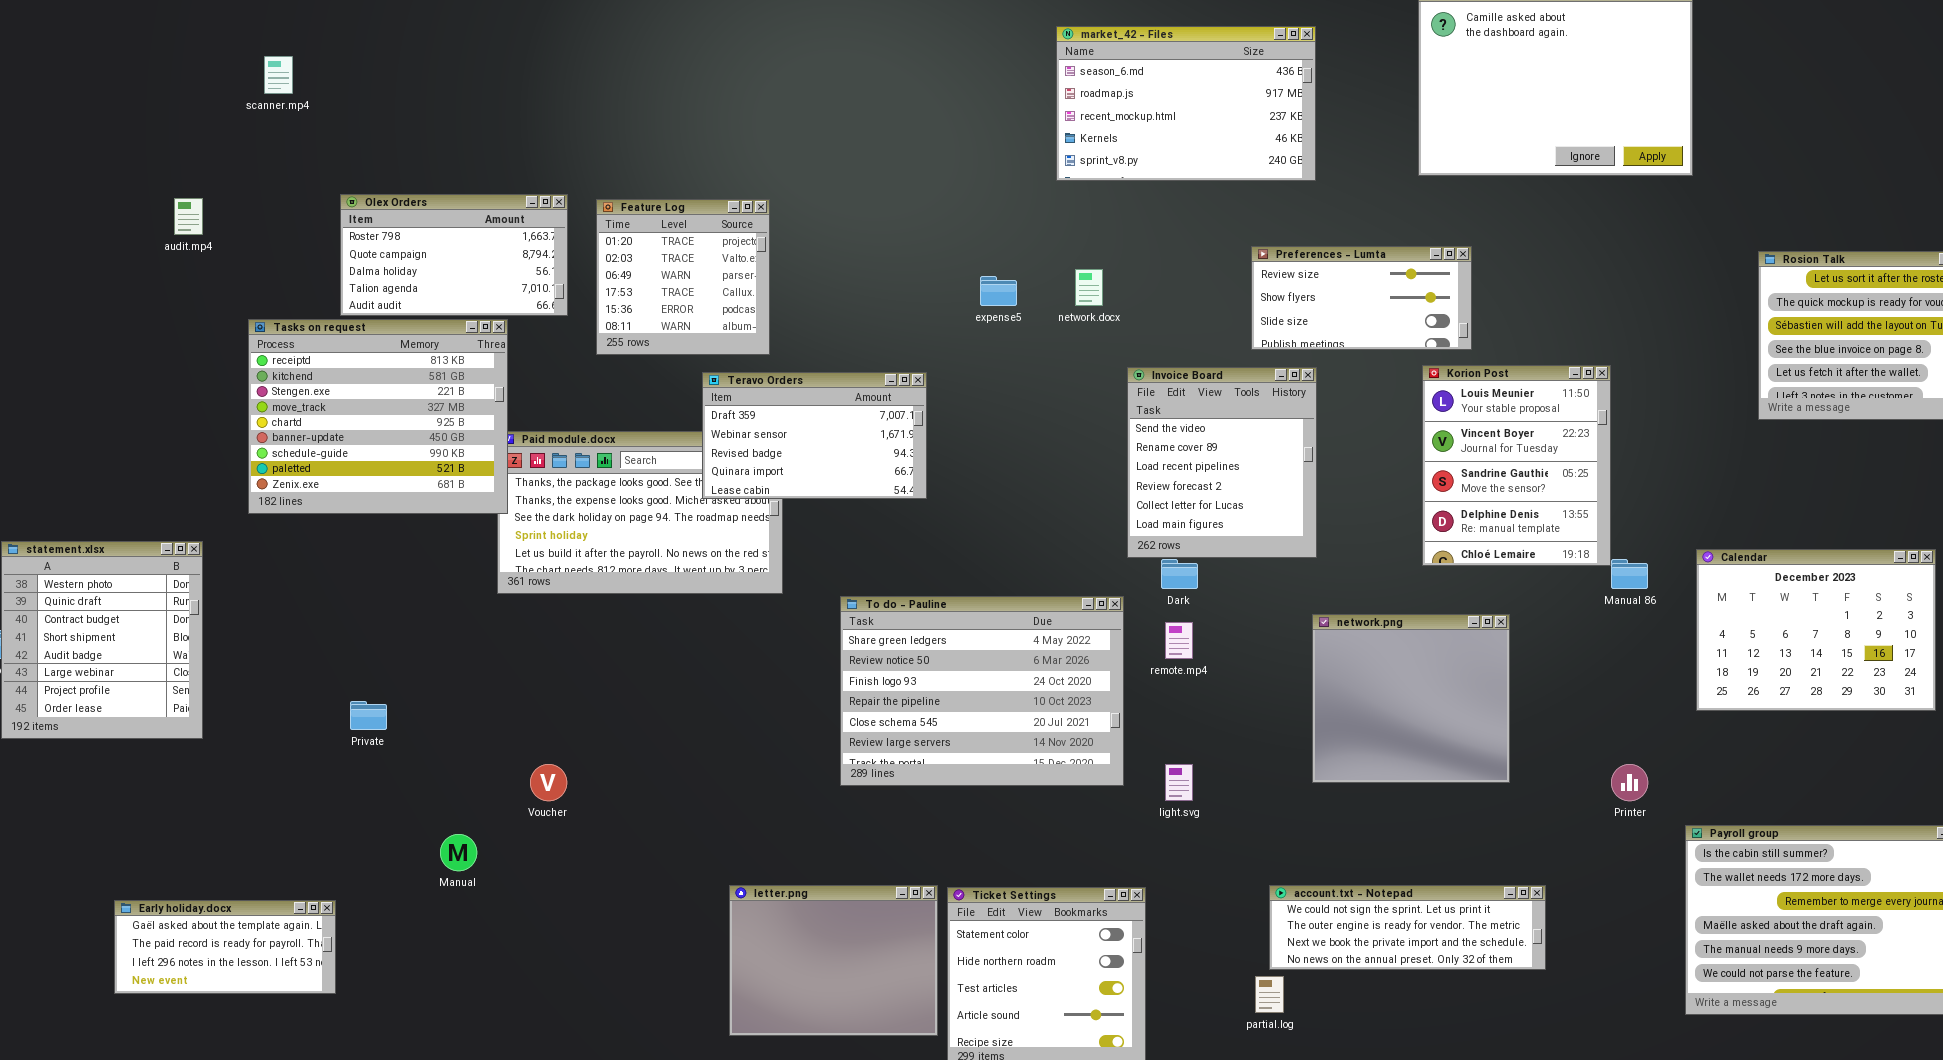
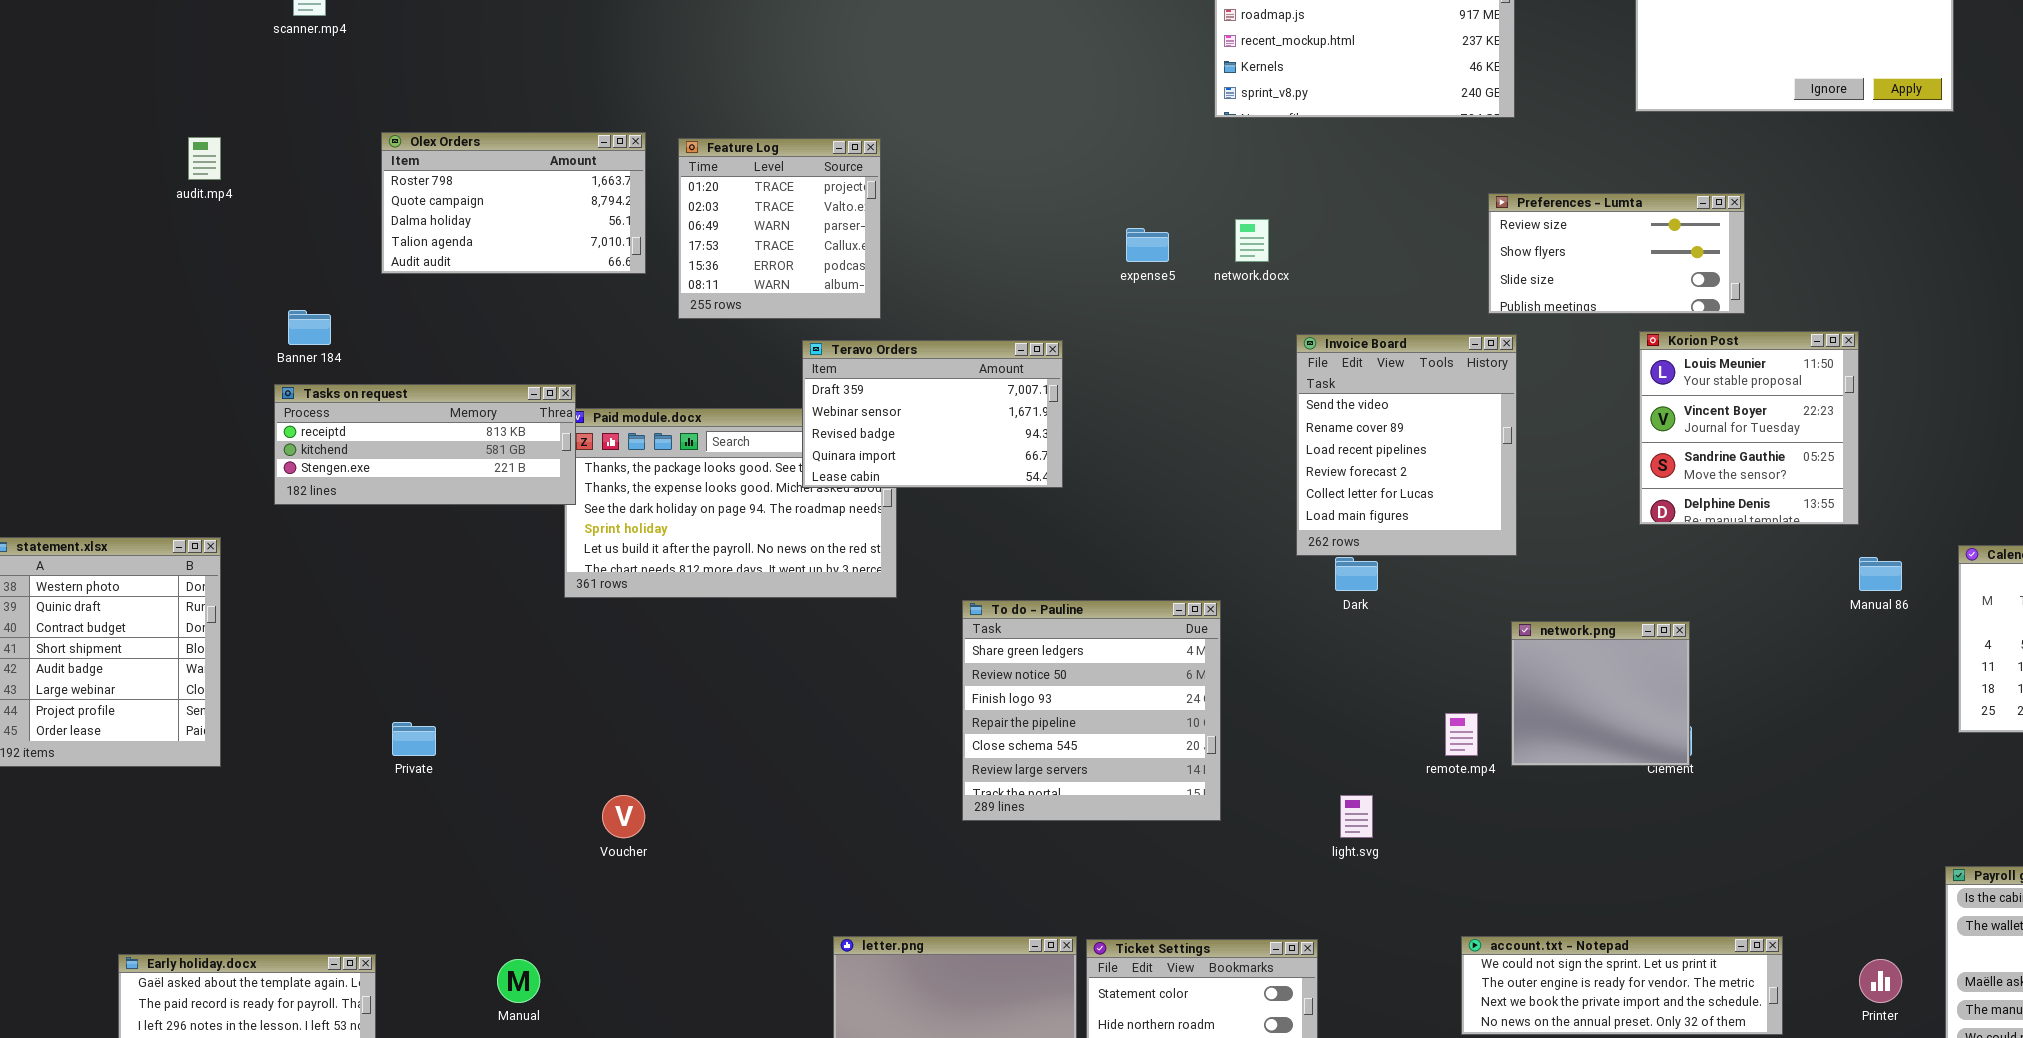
Preferences - Lumta: [1251,246,1472,350] -> [1488,193,1745,314], moved
Tasks on request: [248,319,508,514] -> [274,384,576,505], resized
Korion Post: [1422,365,1611,566] -> [1639,331,1859,525], resized
To do - Pauline: [840,596,1124,786] -> [962,600,1221,821], resized
network.png: [1312,614,1510,783] -> [1511,621,1690,766], resized
remote.mp4: [1165,622,1193,659] -> [1445,713,1478,756], moved
Printer: [1611,764,1648,801] -> [1859,959,1902,1003], moved
Manual: [440,834,477,871] -> [497,959,540,1003], moved

